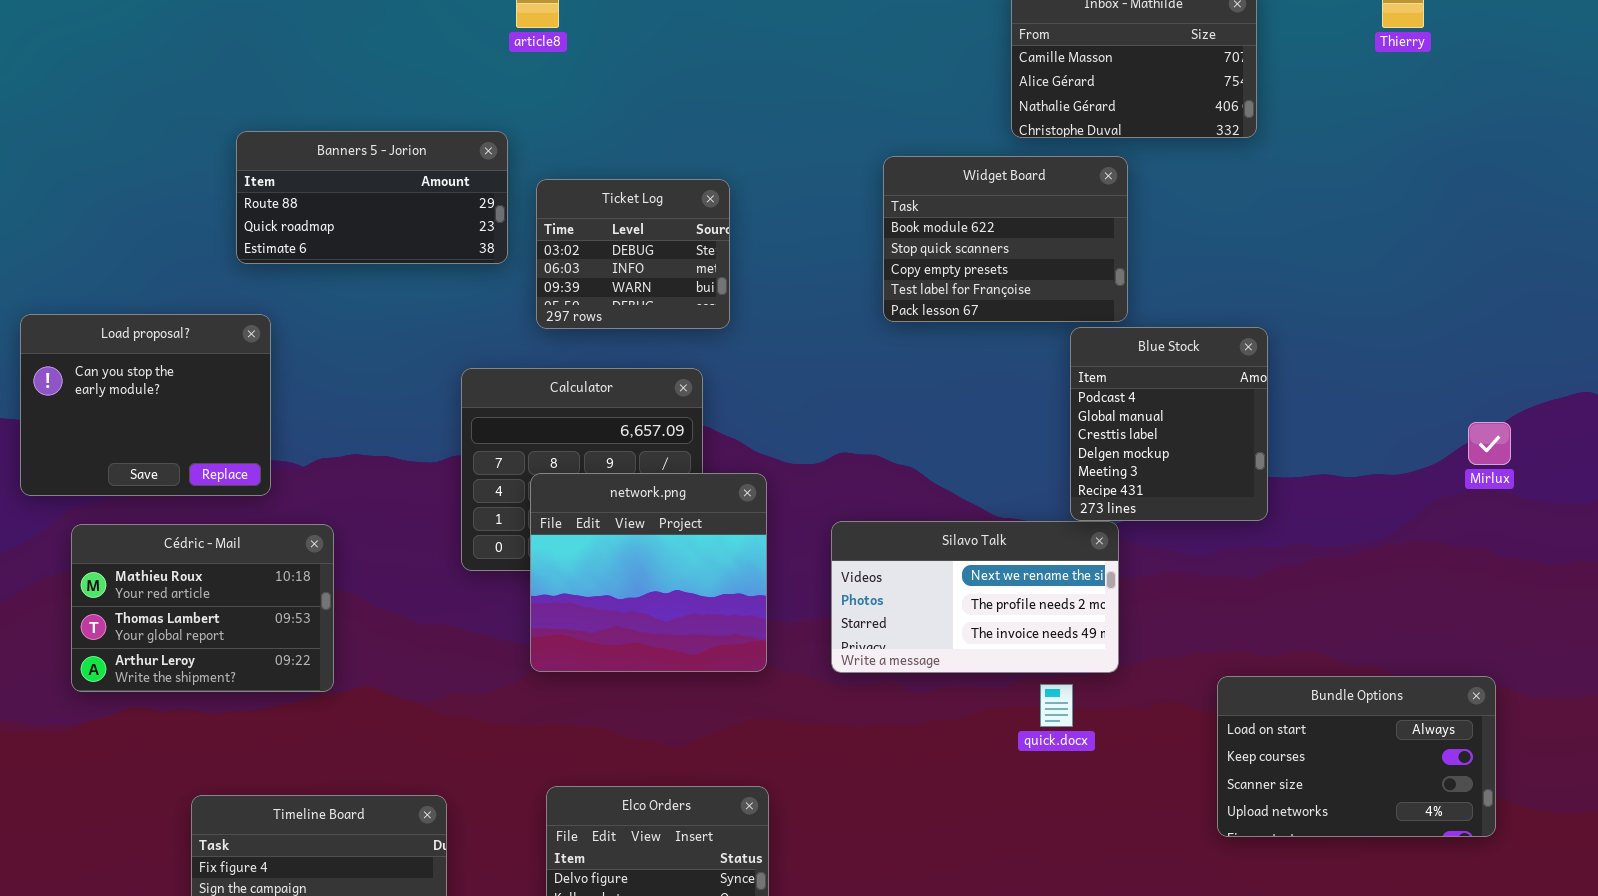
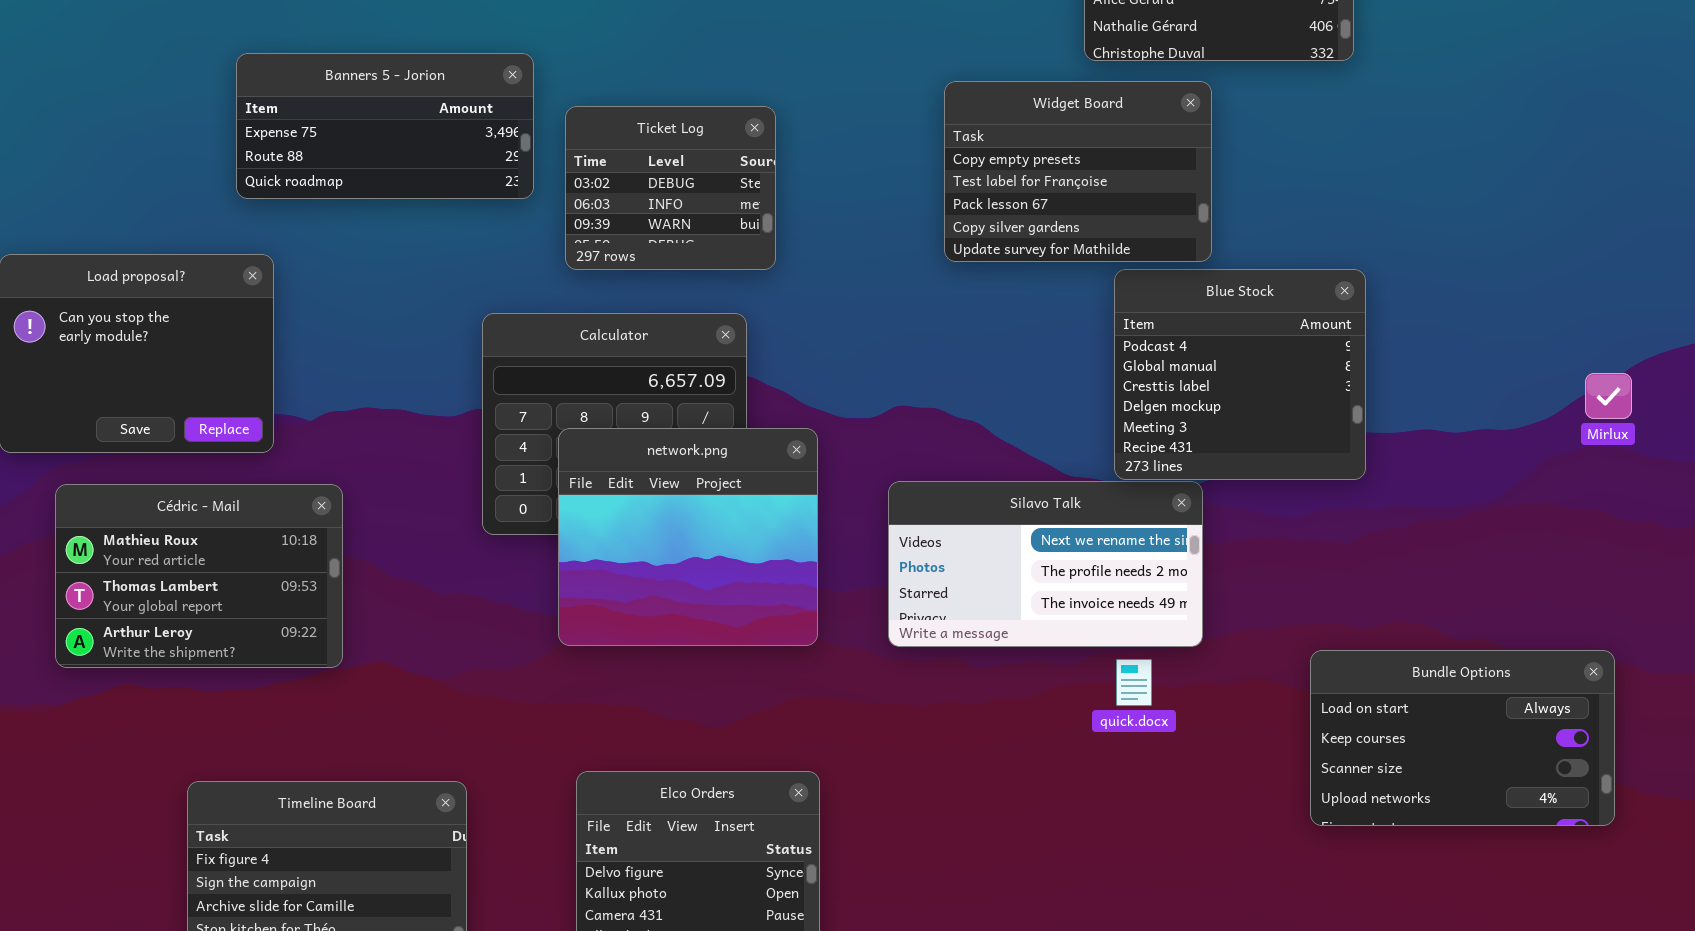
Banners 5 - Jorion: [236,131,508,264] -> [236,53,534,199], scrolled up 1 row
Widget Board: [883,156,1128,322] -> [944,81,1212,262], scrolled down 2 rows
Blue Stock: [1070,327,1268,521] -> [1114,269,1366,480], resized

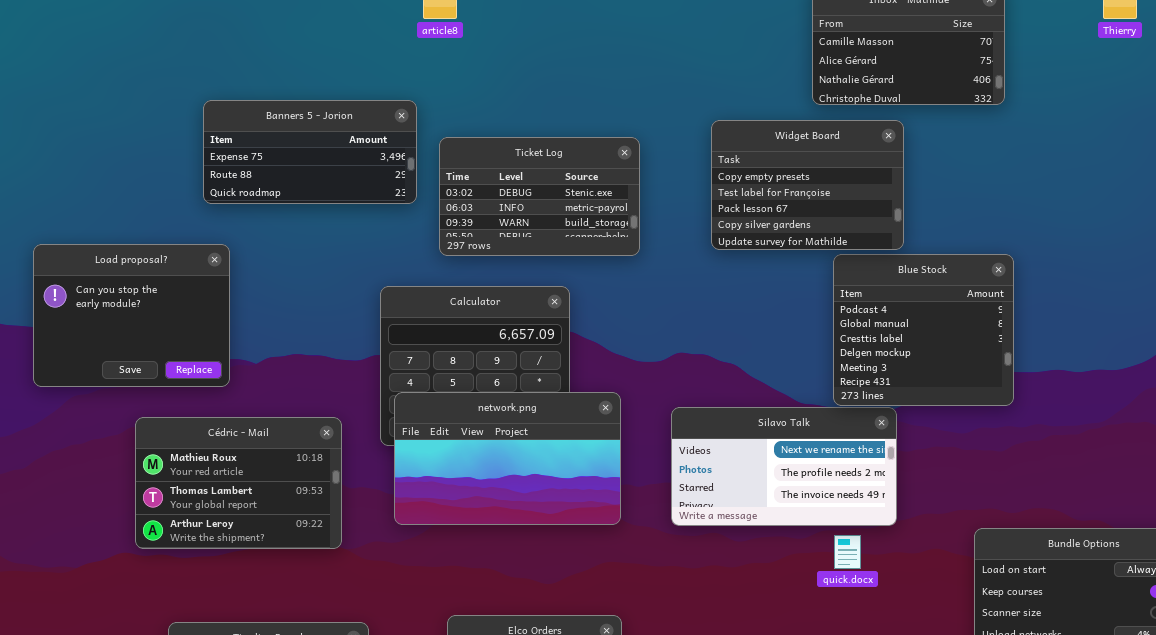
Ticket Log: [565,106,776,270] -> [439,137,640,256], resized
network.png: [558,428,818,646] -> [394,392,621,525], resized
Cédric - Mail: [55,484,343,668] -> [135,417,342,549], moved

